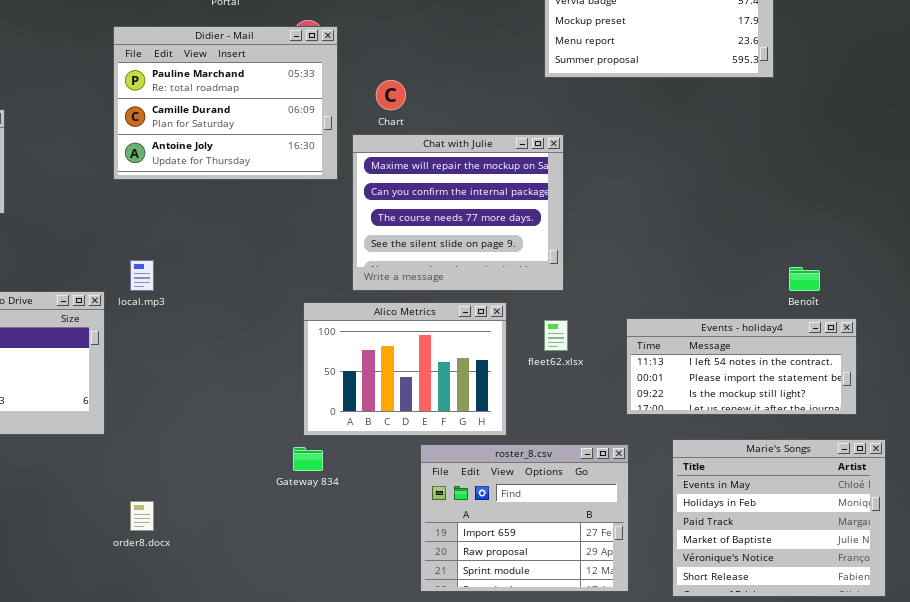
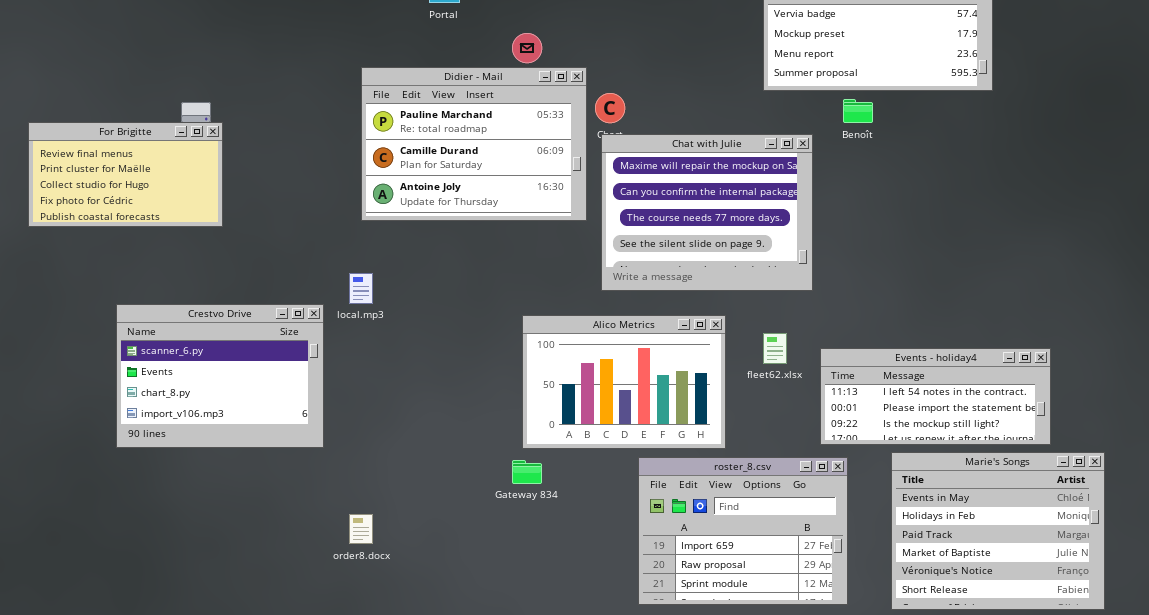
Didier - Mail: [113,26,338,180] -> [361,67,587,221], moved
Chat with Julie: [352,134,564,291] -> [601,134,813,291], moved
Benoît: [789,267,820,291] -> [843,99,873,123], moved
Events - holiday4: [626,318,857,415] -> [820,348,1051,445], moved

